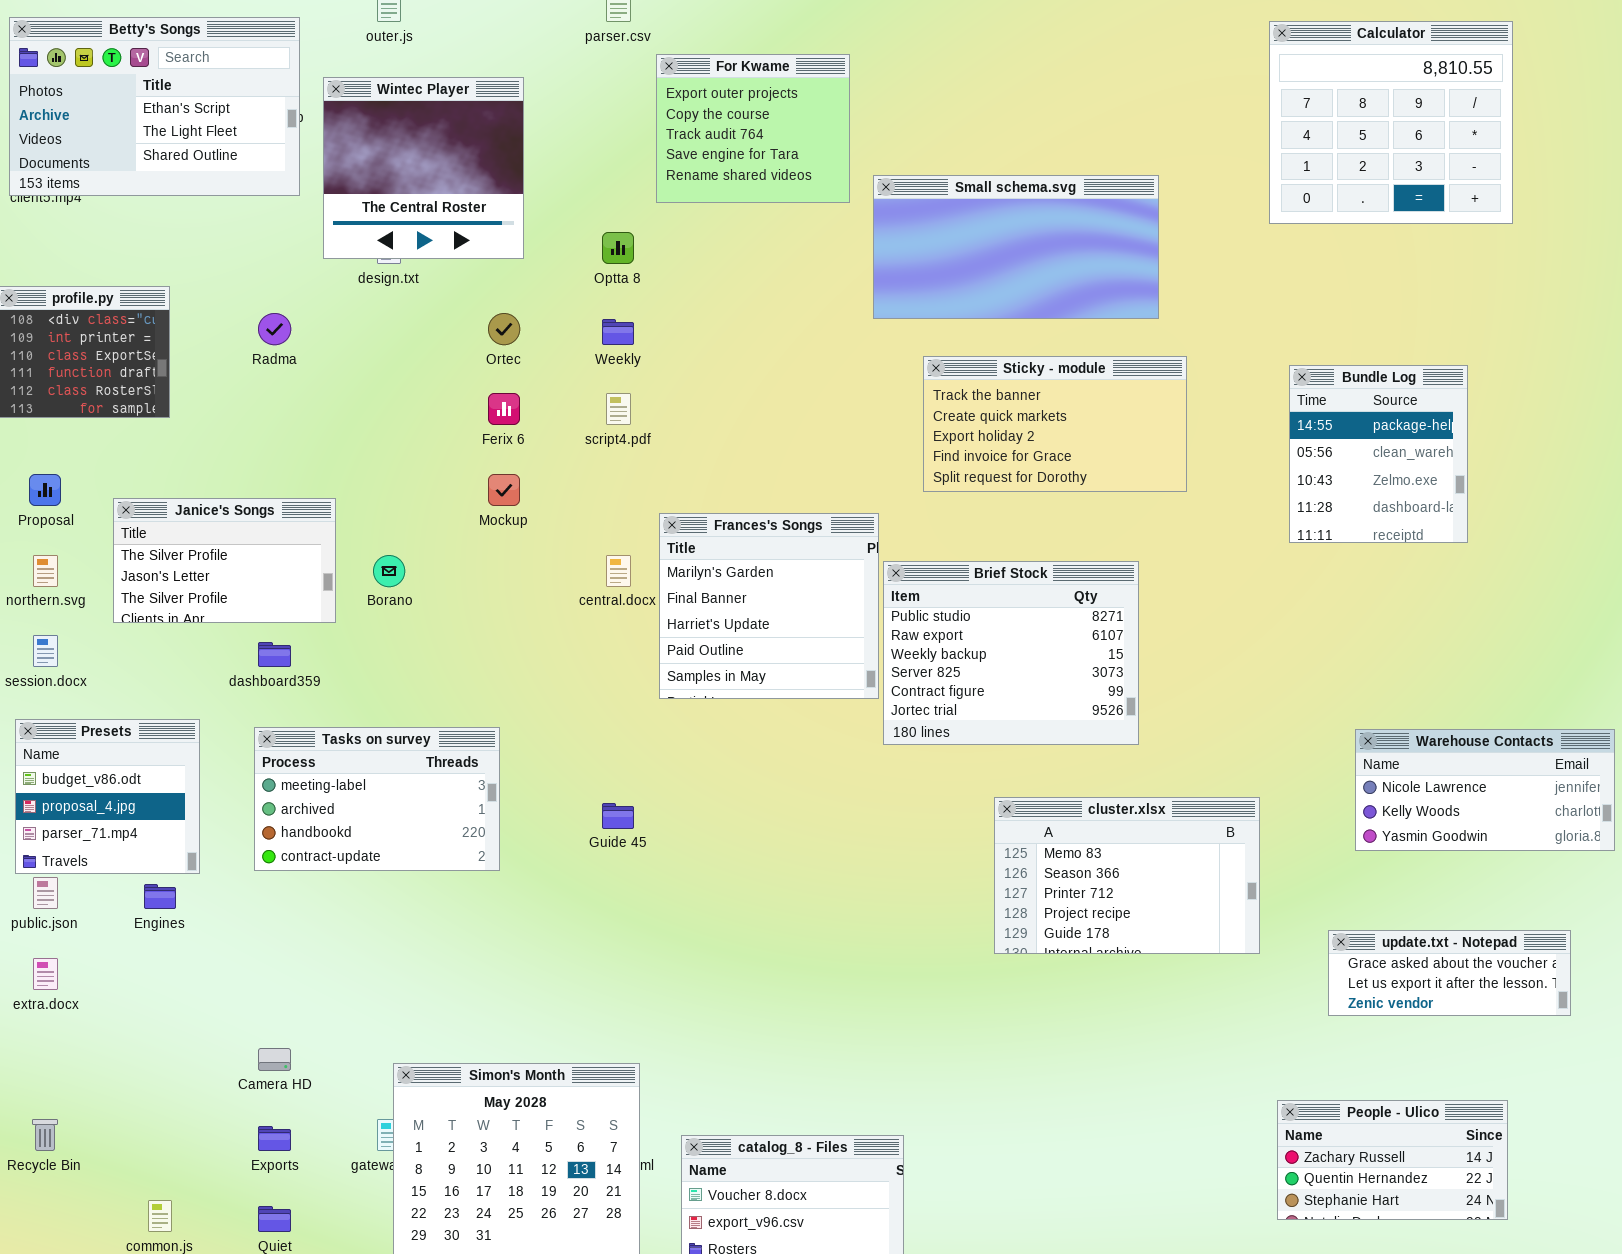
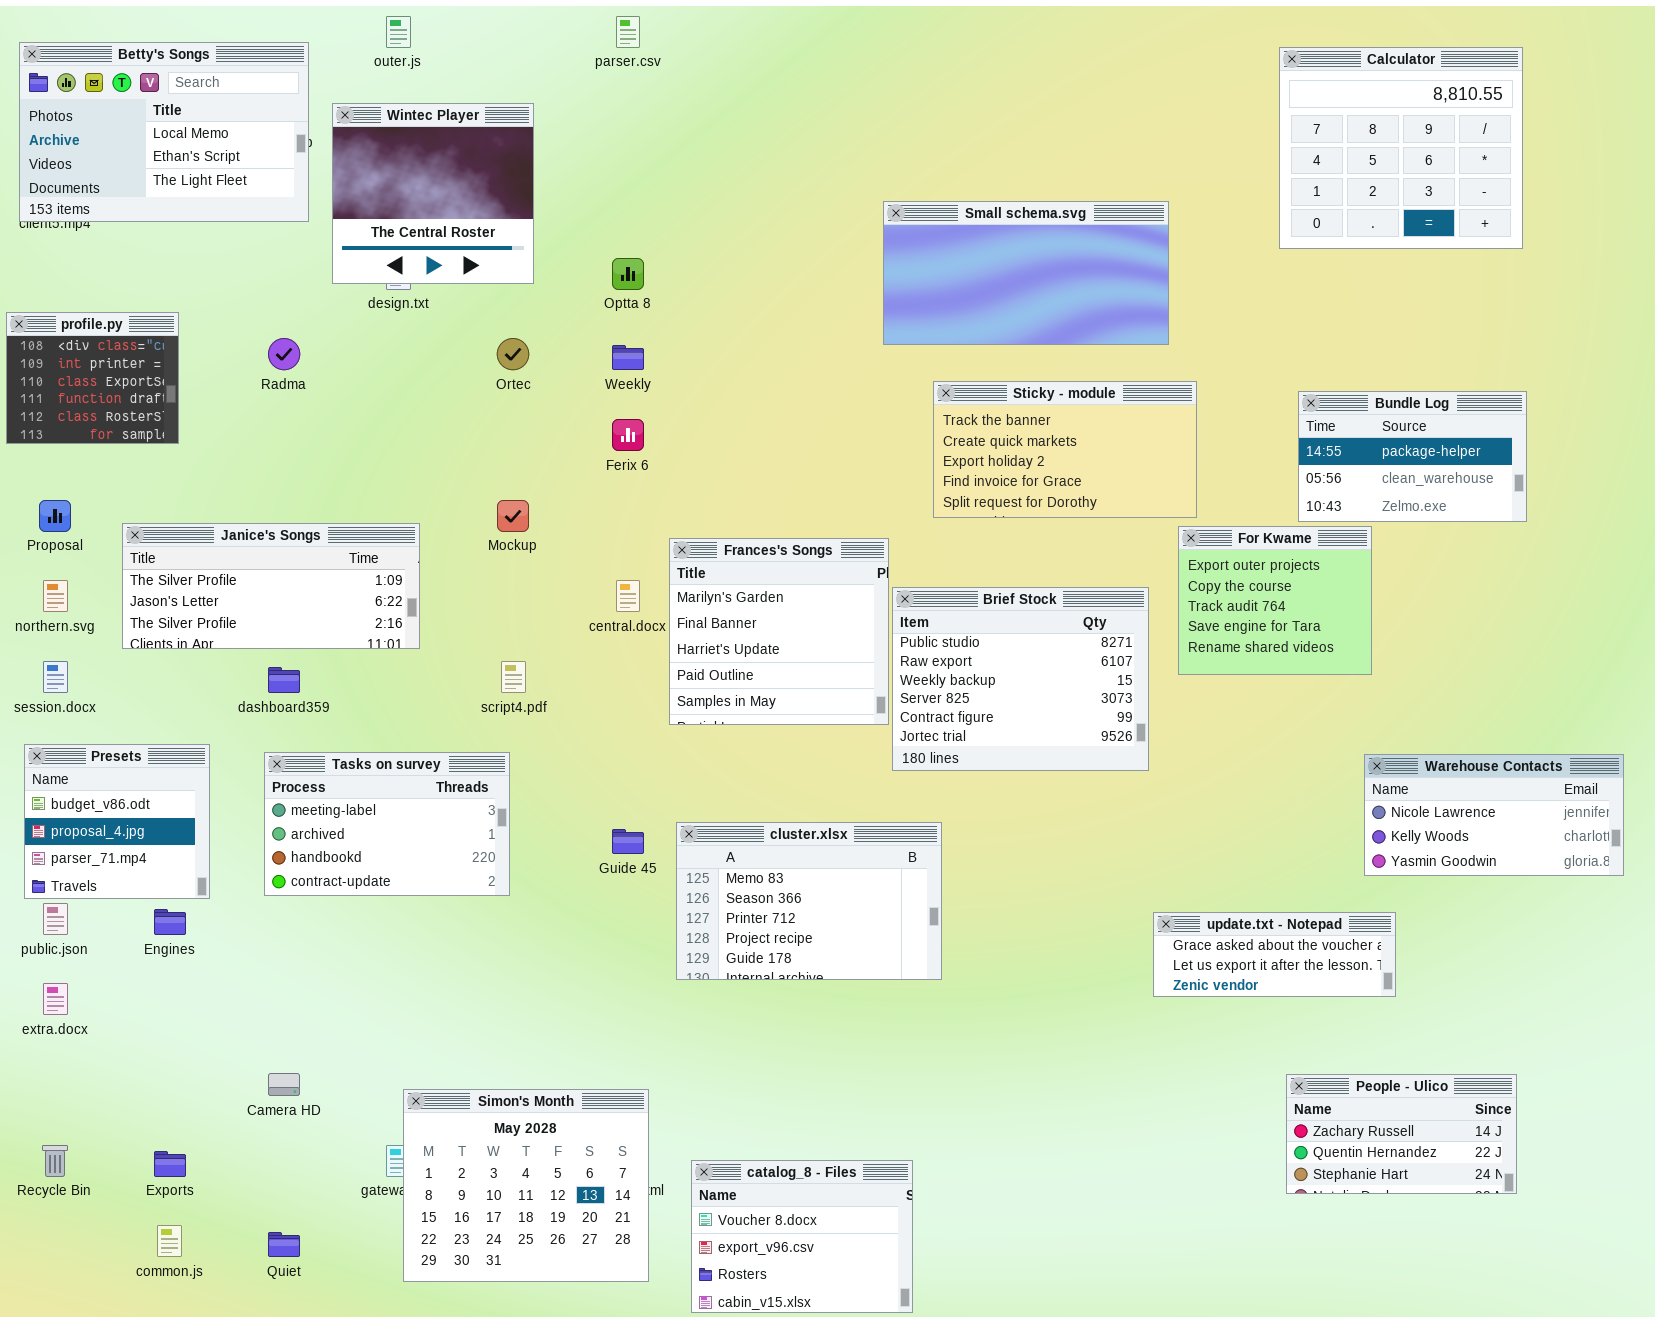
Betty's Songs: [9,17,300,196] -> [19,42,309,222], scrolled up 1 row
For Kwame: [656,54,850,203] -> [1178,526,1372,675], moved
Bundle Log: [1289,365,1468,543] -> [1298,391,1527,522], resized
Ferix 6: [488,393,520,425] -> [612,419,644,451], moved
script4.pdf: [606,393,631,425] -> [501,661,526,693], moved
Janice's Songs: [113,498,336,623] -> [122,523,420,649], resized
cluster.xlsx: [994,797,1260,954] -> [676,822,942,980], moved
update.txt - Notepad: [1328,930,1571,1016] -> [1153,912,1396,997], moved
People - Ulico: [1277,1100,1508,1220] -> [1286,1074,1517,1194], moved
Exports: [258,1126,291,1151] -> [154,1151,186,1177], moved

